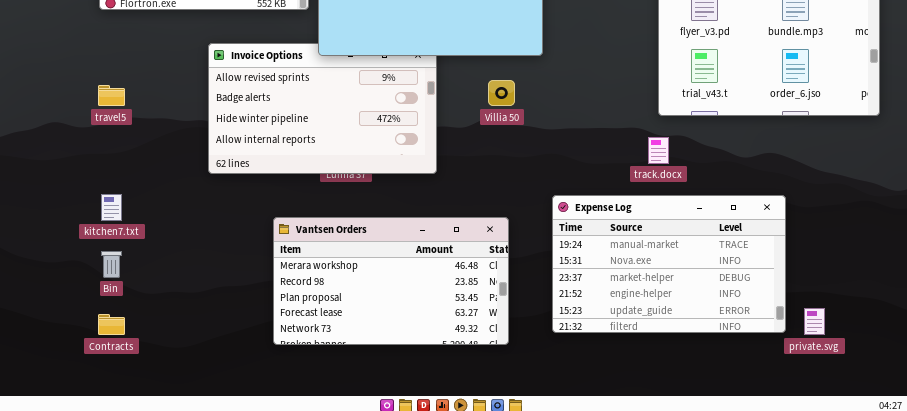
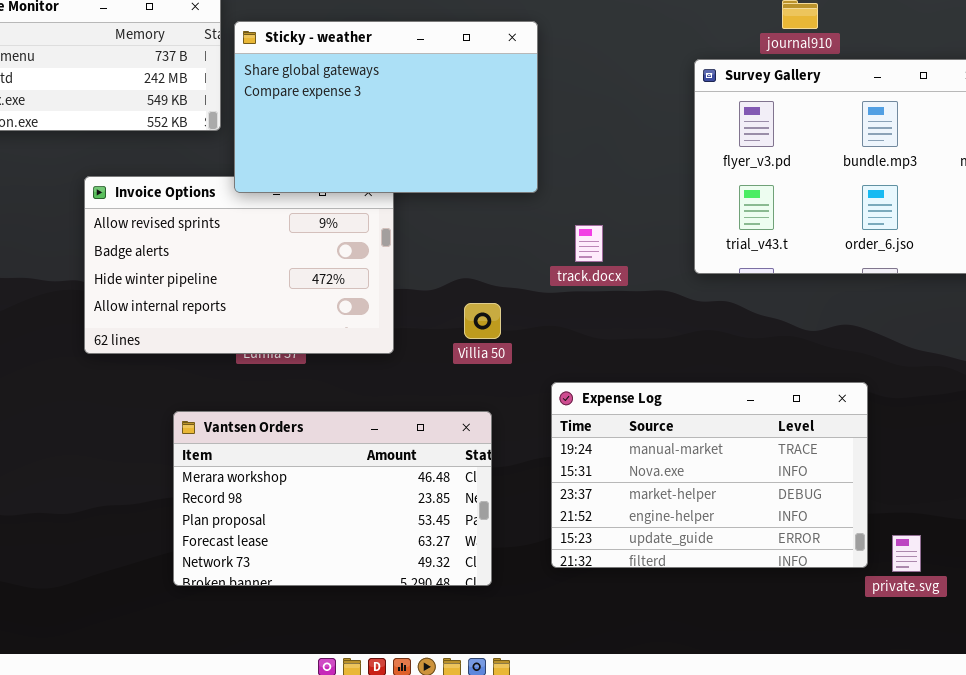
Villia 50: [488,80,515,106] -> [464,303,501,339], moved
track.docx: [648,137,669,164] -> [575,225,603,262], moved

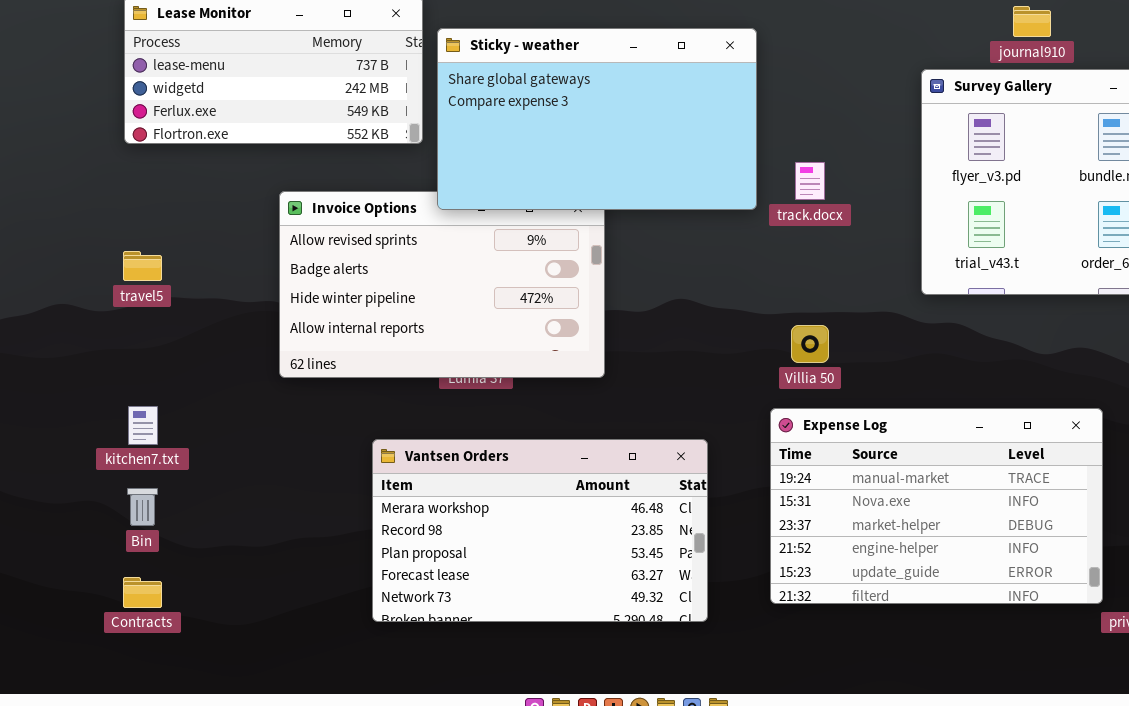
track.docx: [575,225,603,262] -> [795,162,825,200], moved
Villia 50: [464,303,501,339] -> [791,325,829,363], moved

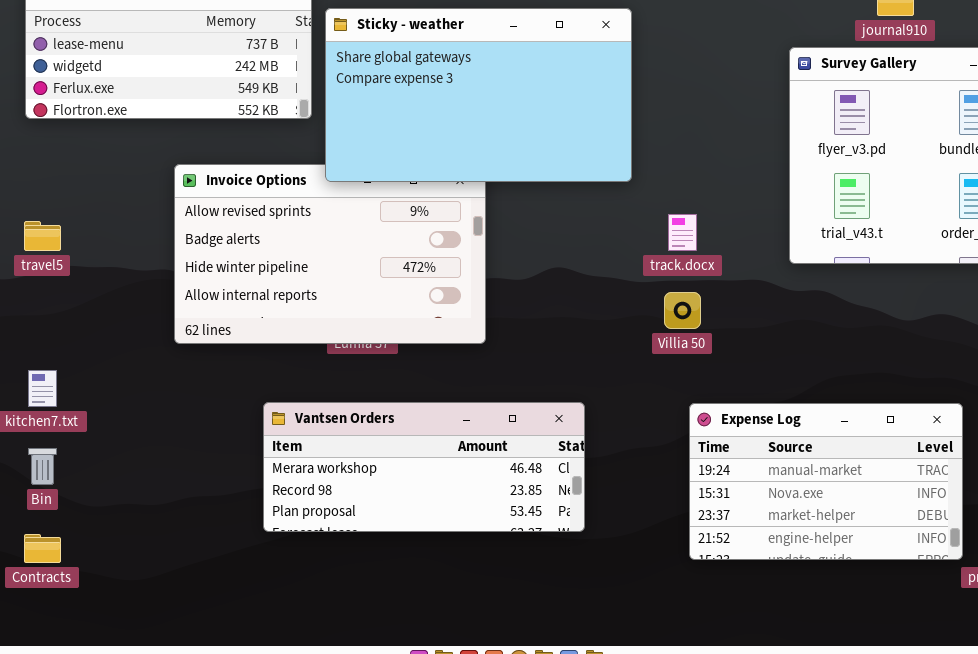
track.docx: [795,162,825,200] -> [668,214,697,251], moved
Expense Log: [770,408,1103,604] -> [689,403,963,560], resized
Vantsen Orders: [372,439,708,622] -> [263,402,585,532], resized

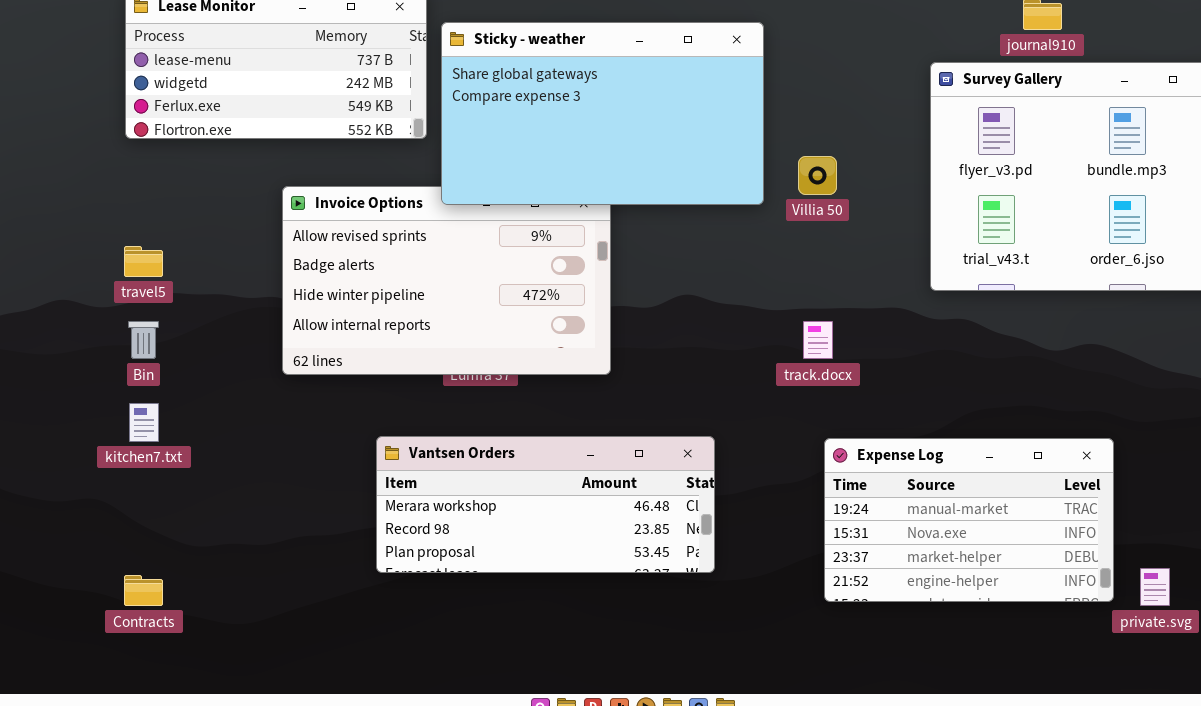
track.docx: [668,214,697,251] -> [803,321,833,359], moved
Villia 50: [664,292,701,329] -> [798,156,837,195], moved
Bin: [28,448,57,485] -> [128,321,159,359], moved

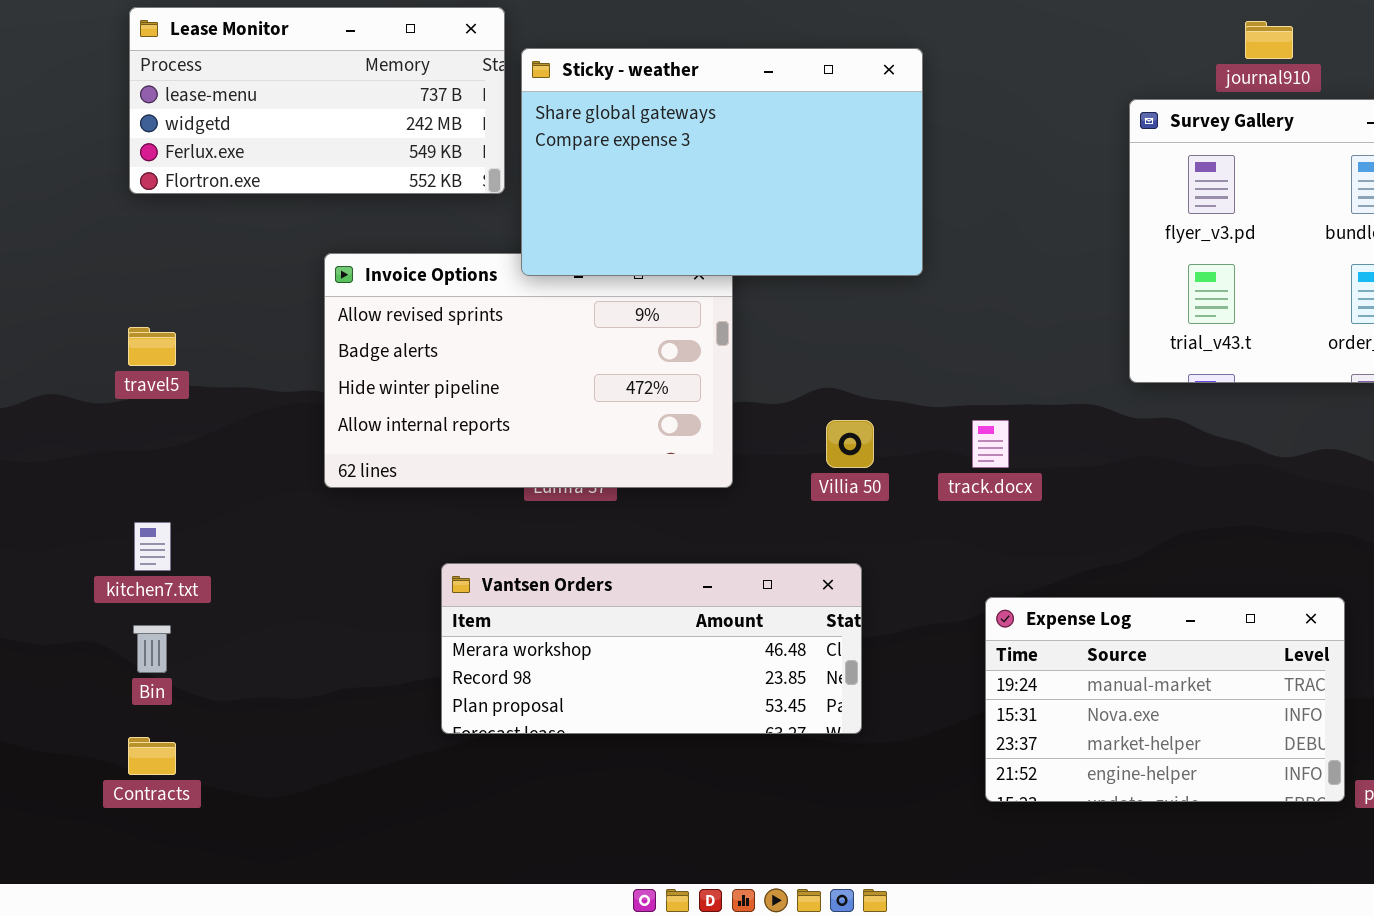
Villia 50: [798,156,837,195] -> [826,420,874,468], moved
Bin: [128,321,159,359] -> [133,625,171,673], moved
Expense Log: [824,438,1114,602] -> [985,597,1345,802], moved

